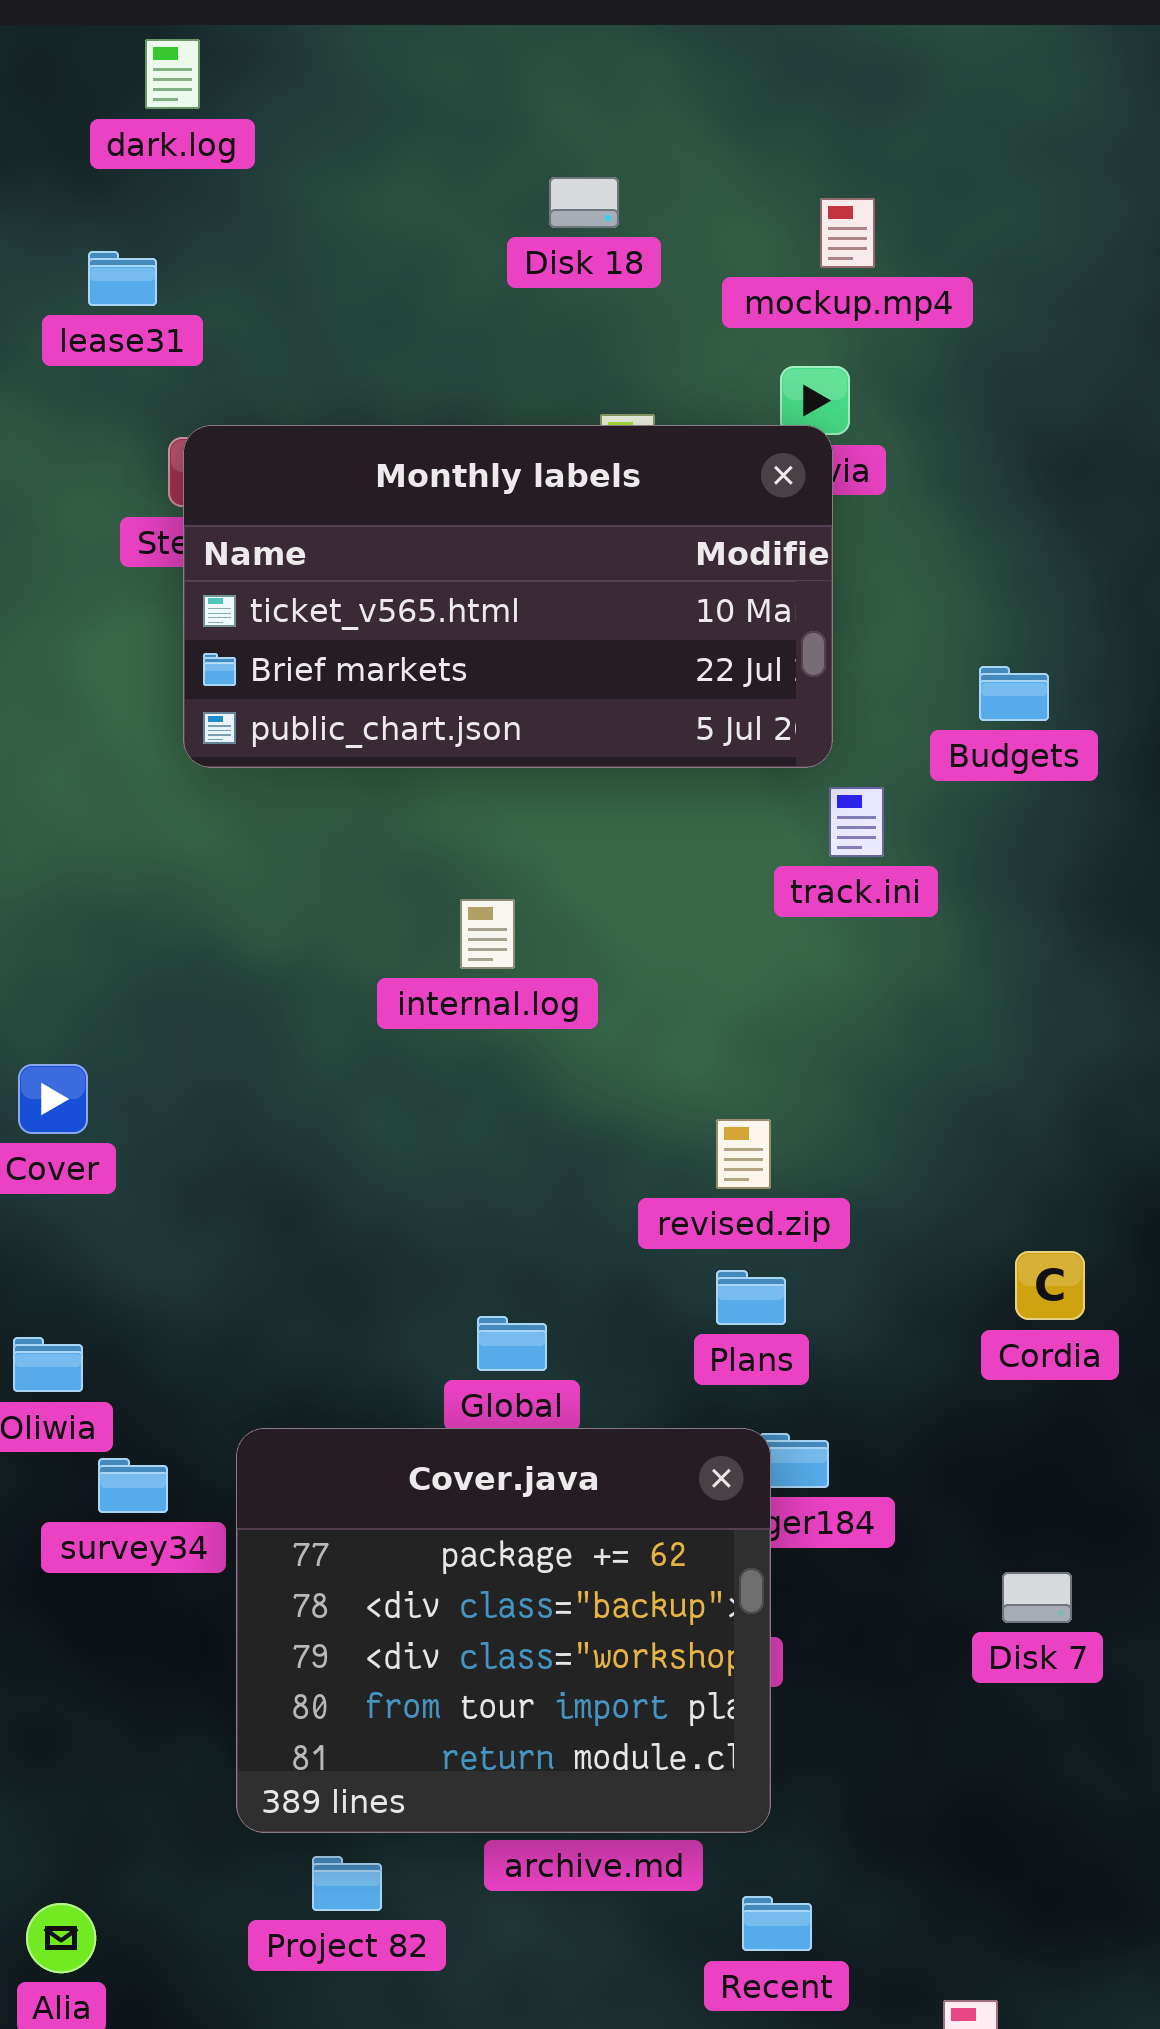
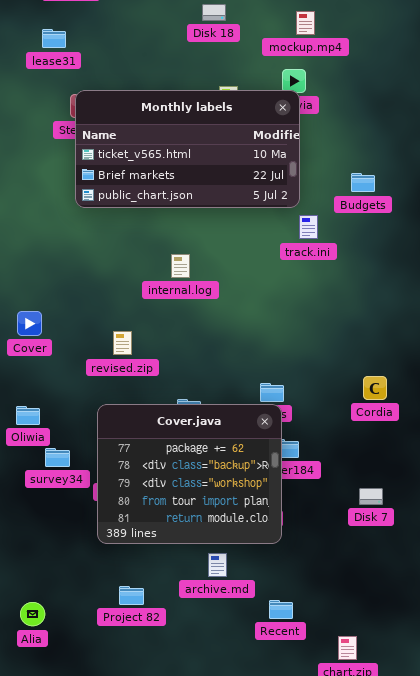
revised.zip: [716,1119,771,1189] -> [113,331,132,355], moved
Cover.java: [236,1428,771,1833] -> [97,404,282,544], moved

